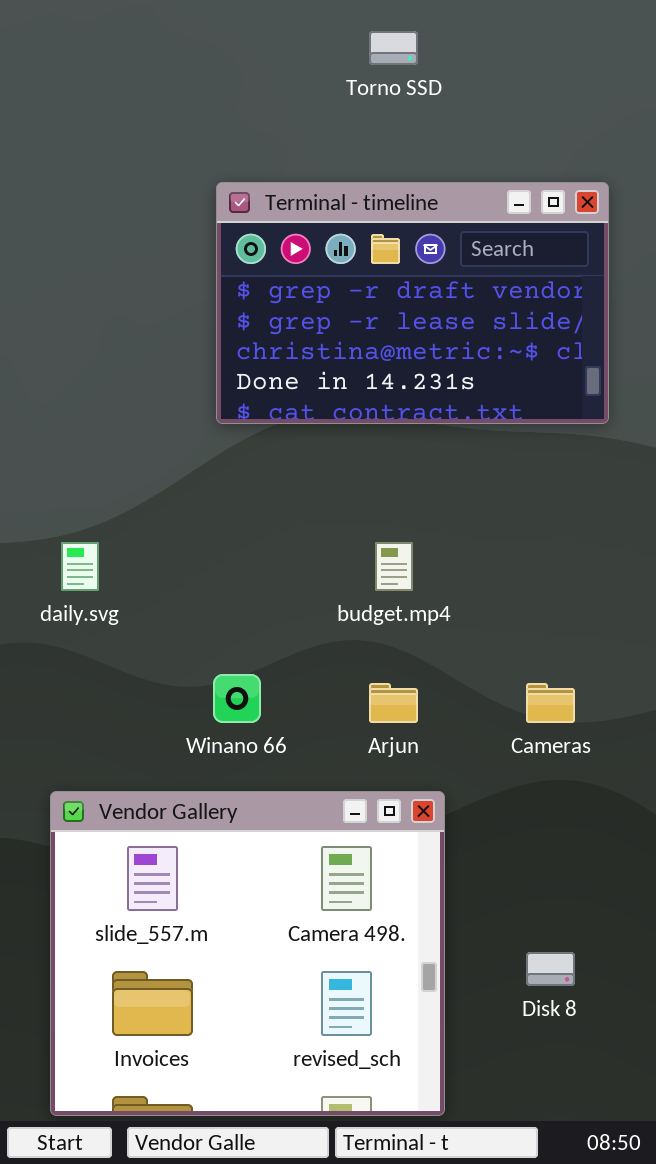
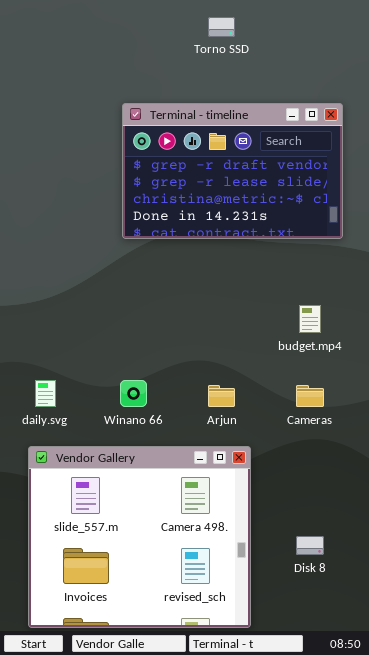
daily.svg: [61,542,99,591] -> [35,380,56,407], moved
budget.mp4: [375,542,413,591] -> [299,305,321,333], moved

